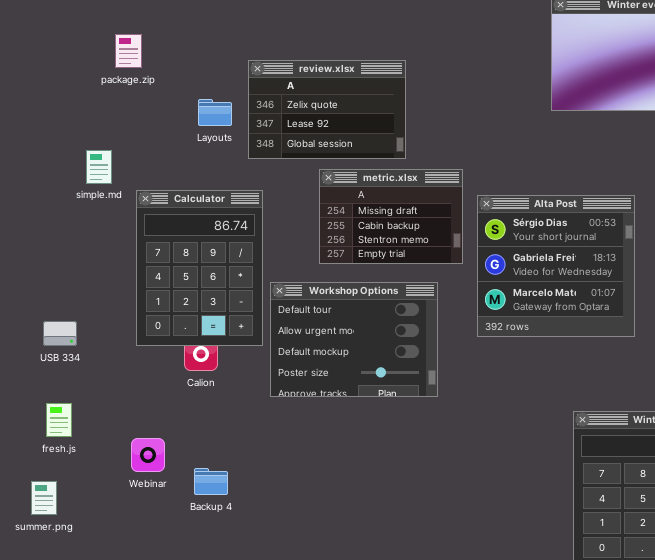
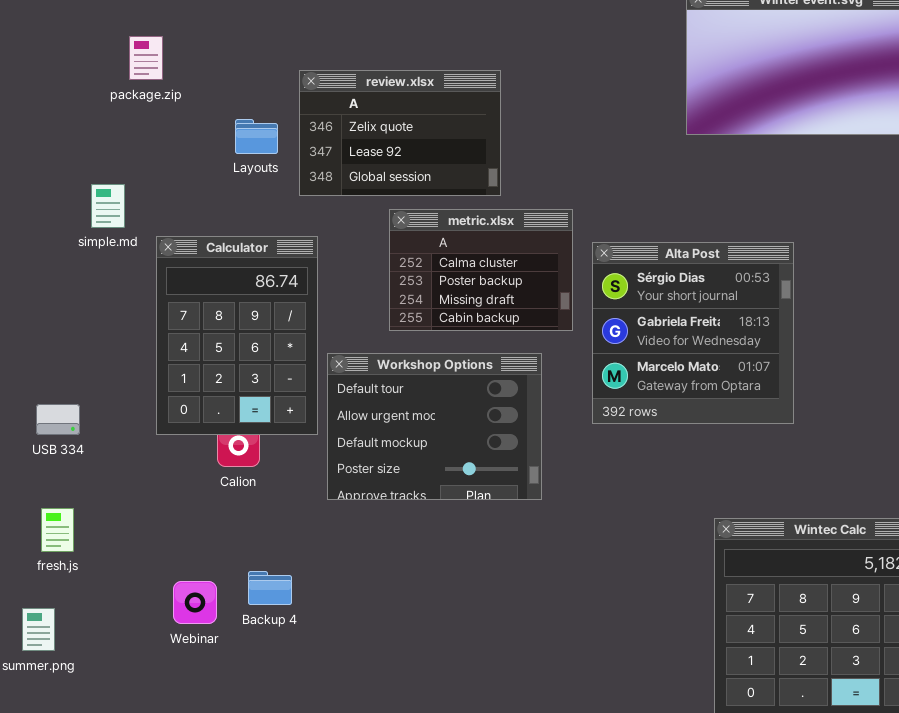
metric.xlsx: [319,169,463,264] -> [389,209,573,331], scrolled up 2 rows
Webinar: [131,438,165,472] -> [173,581,217,624], moved
Backup 4: [194,468,228,495] -> [248,571,292,605], moved

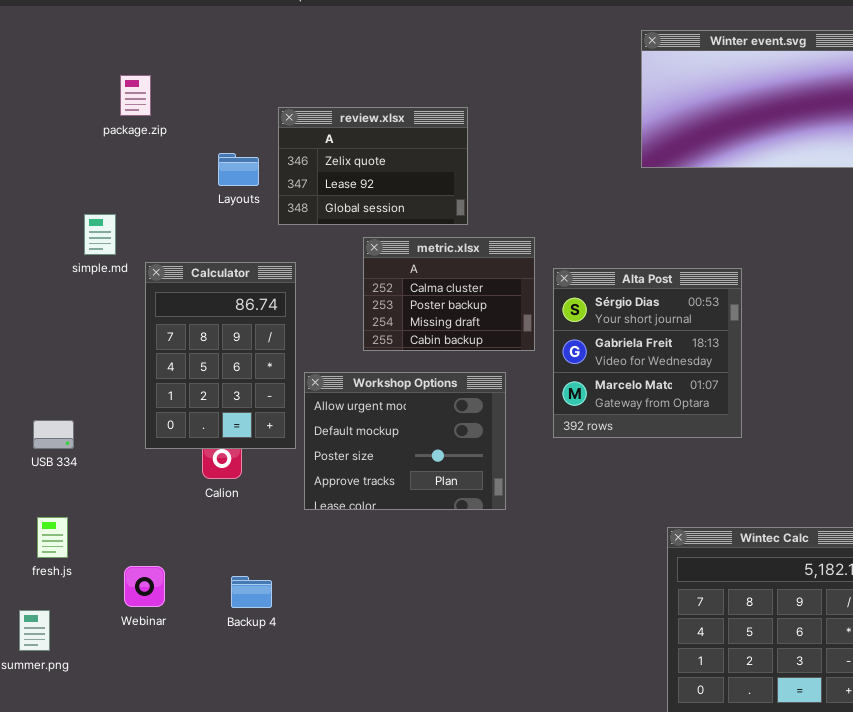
Workshop Options: [327,353,542,500] -> [304,372,506,510], scrolled down 1 row
Webinar: [173,581,217,624] -> [124,566,165,607], moved

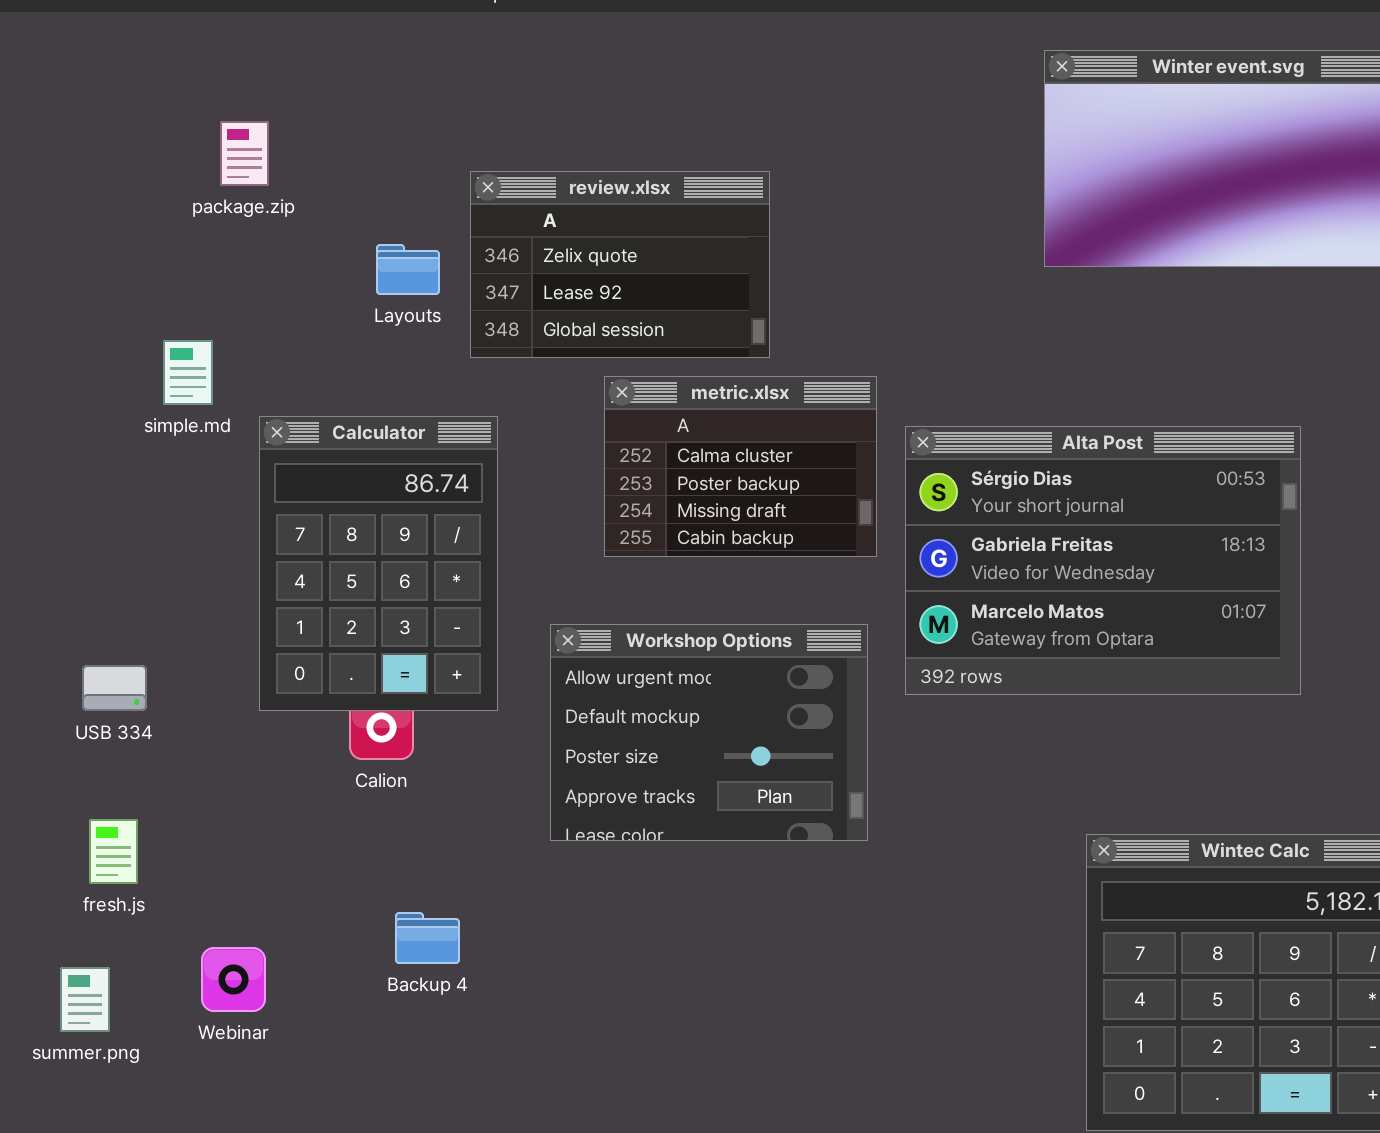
Alta Post: [553,268,742,438] -> [905,426,1301,695], resized
Workshop Options: [304,372,506,510] -> [550,624,868,841], moved
Webinar: [124,566,165,607] -> [201,947,266,1012], moved

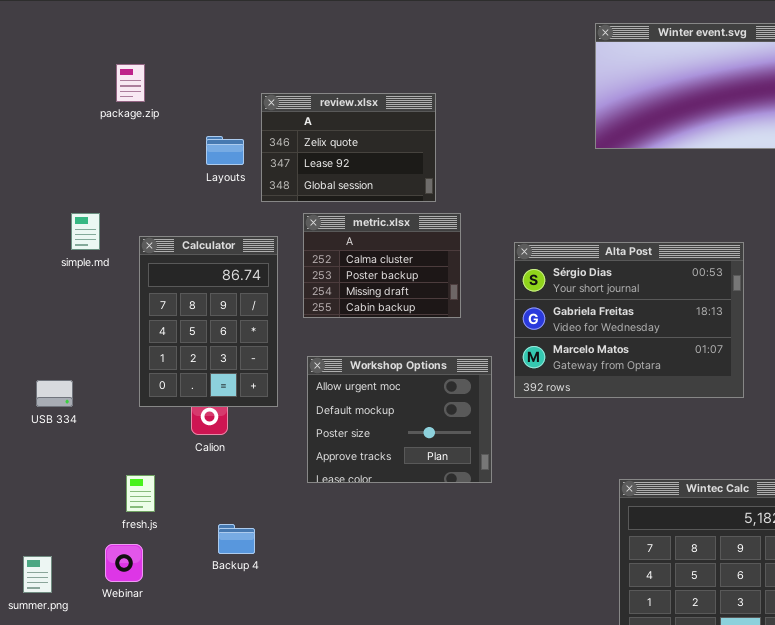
simple.md: [163,340,213,405] -> [71,213,100,250], moved
metric.xlsx: [604,376,877,557] -> [303,213,461,318], moved
fresh.js: [89,819,138,884] -> [126,475,155,512], moved

